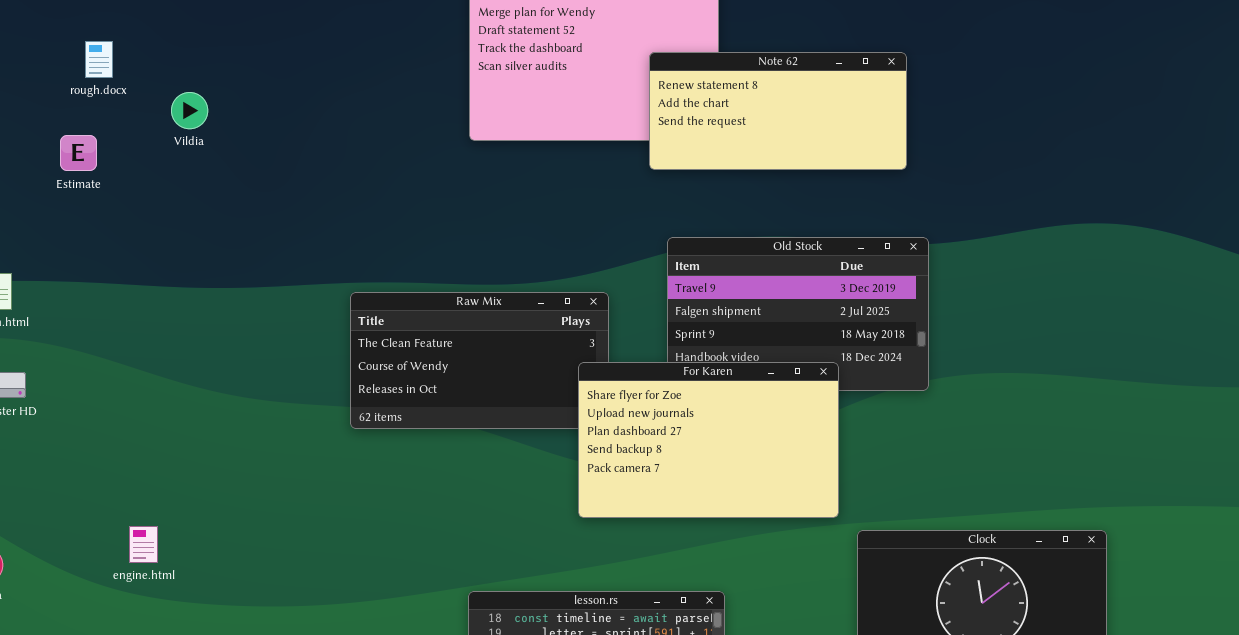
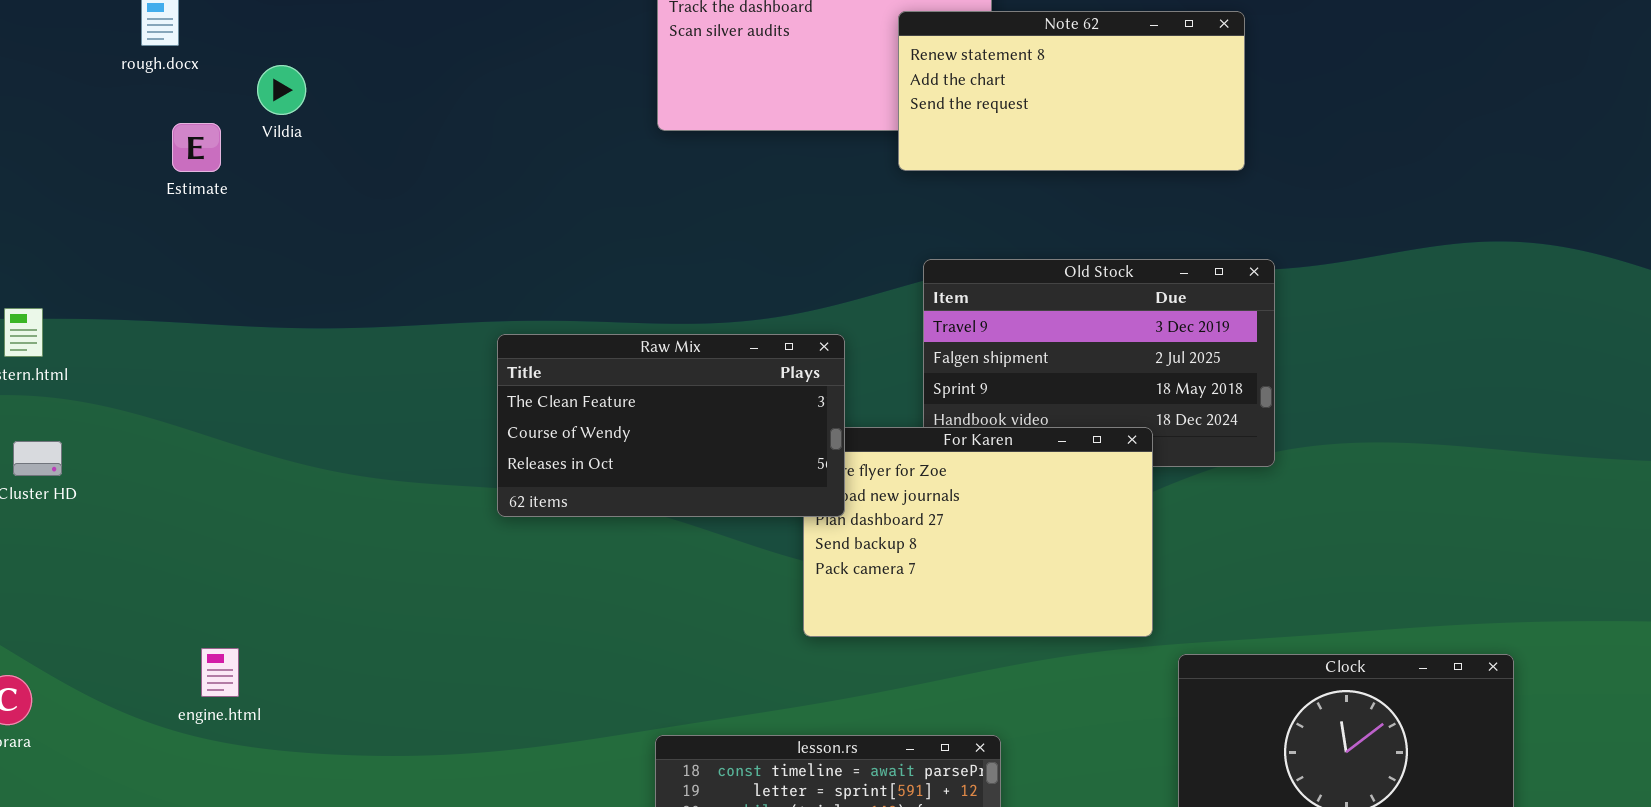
Estimate: [60,135,97,171] -> [172,123,221,172], moved
Raw Mix: [350,292,609,429] -> [497,334,845,517], raised

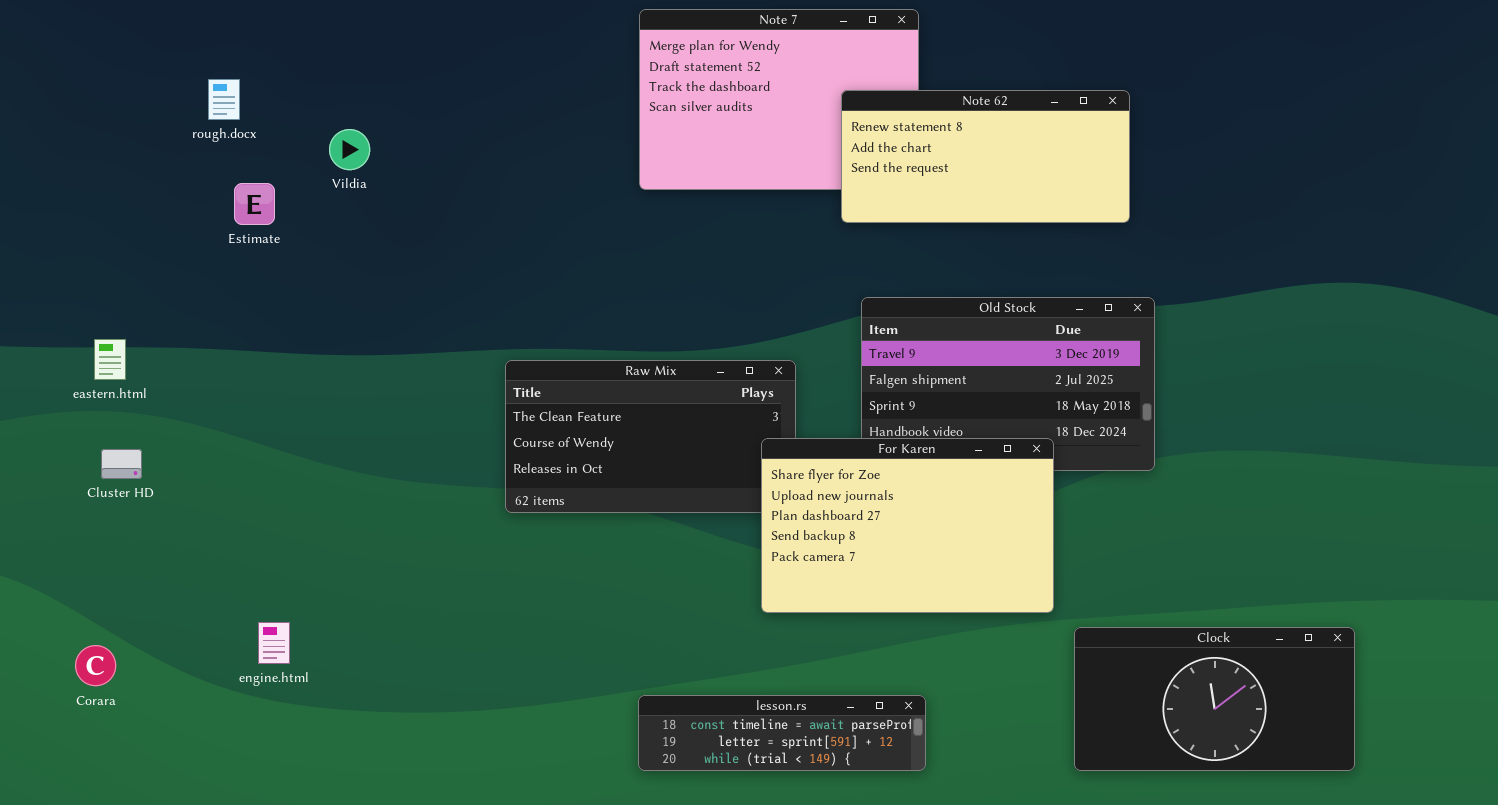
Vildia: [257,65,306,115] -> [329,129,370,170], moved
For Karen: [803,427,1153,637] -> [761,438,1054,613], raised

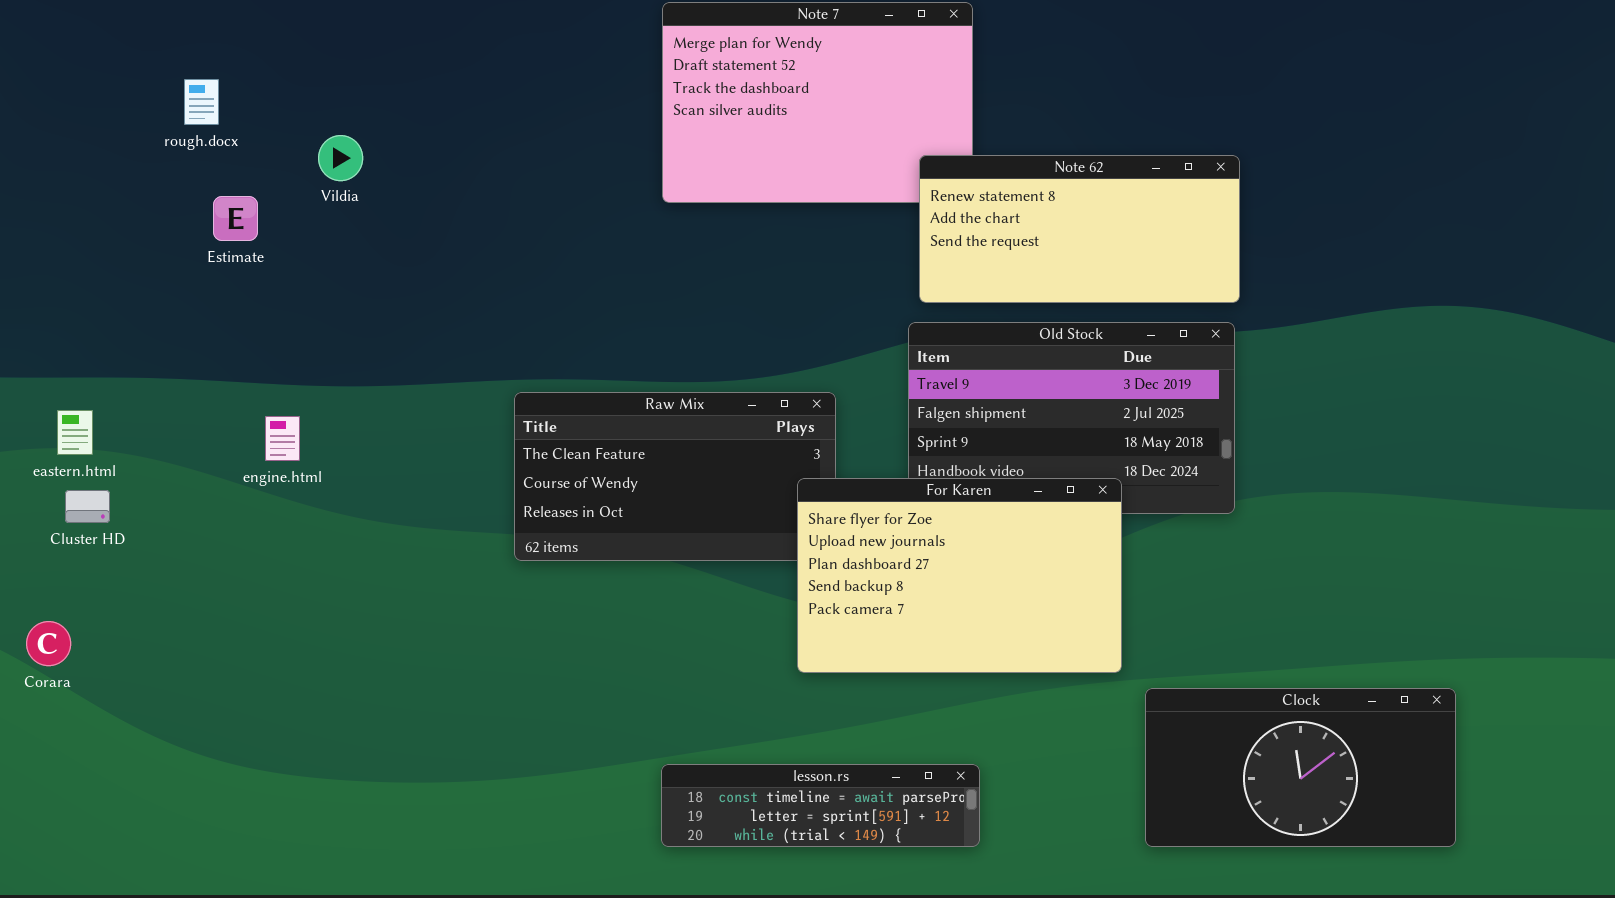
Note 62: [841,90,1130,223] -> [919,155,1240,303], moved
eastern.html: [94,339,126,380] -> [57,410,93,455], moved
engine.html: [258,622,290,664] -> [265,416,300,461], moved
Corara: [75,645,116,686] -> [26,621,71,666], moved

